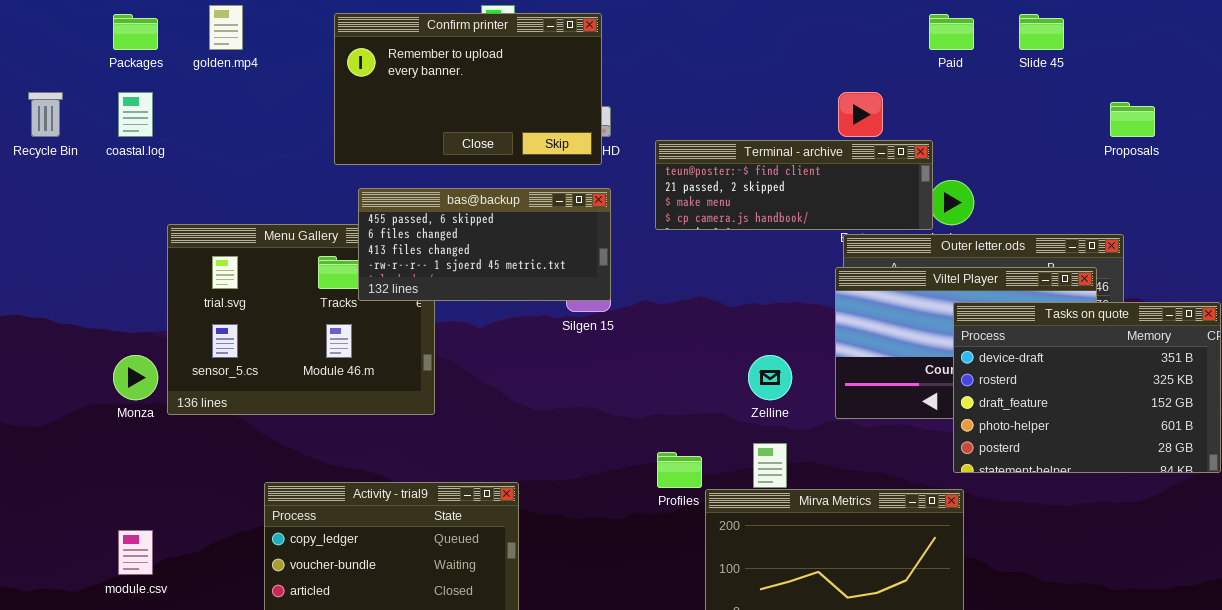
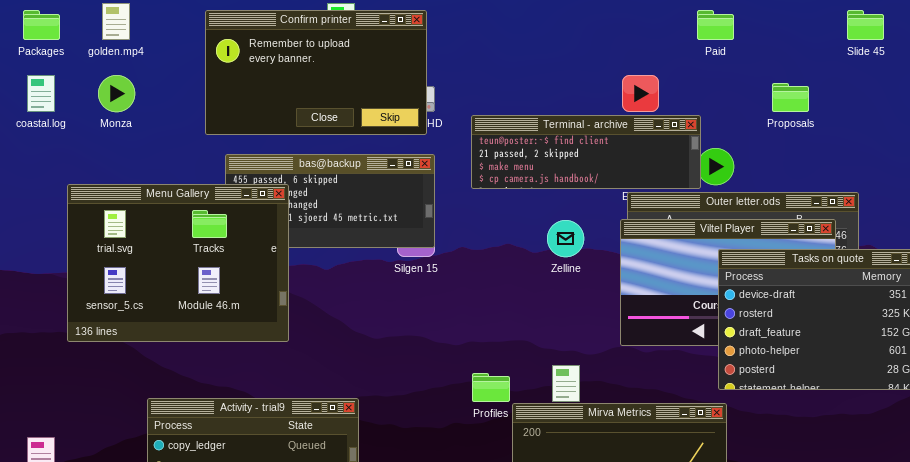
Slide 45: [1019,14,1064,50] -> [847,10,884,40], moved
Proposals: [1110,102,1155,137] -> [772,83,809,112], moved
Menu Gallery: [167,224,435,415] -> [67,184,289,342], raised
Monza: [113,355,158,400] -> [98,75,135,112], moved
Zelline: [748,355,792,400] -> [547,220,584,257], moved

